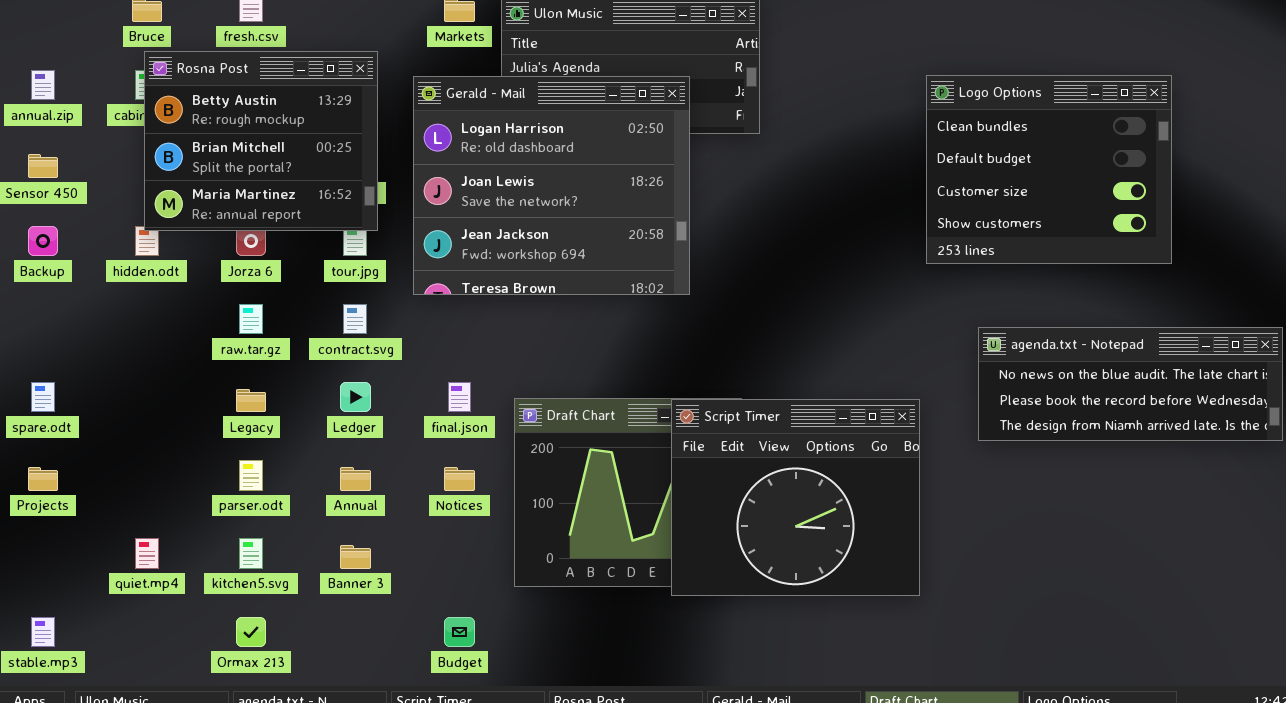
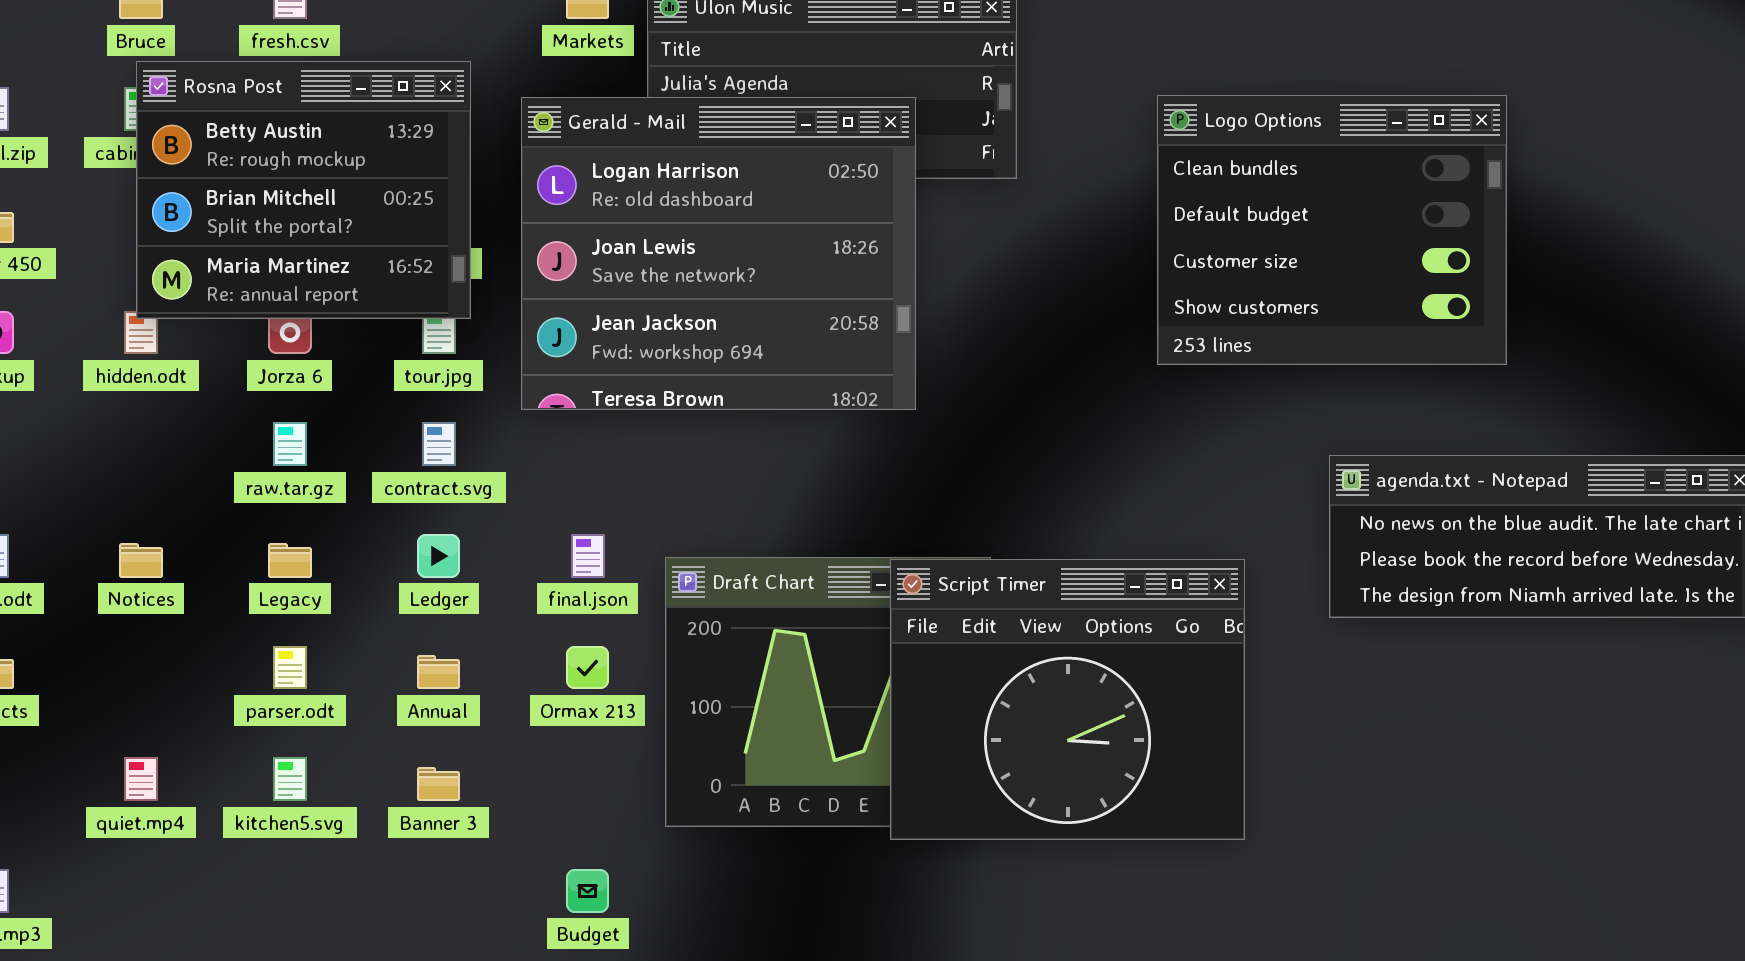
Logo Options: [926,75,1172,264] -> [1157,95,1507,365], moved
Notices: [444,467,475,491] -> [119,543,163,578], moved
Ormax 213: [236,617,266,647] -> [566,646,609,689], moved

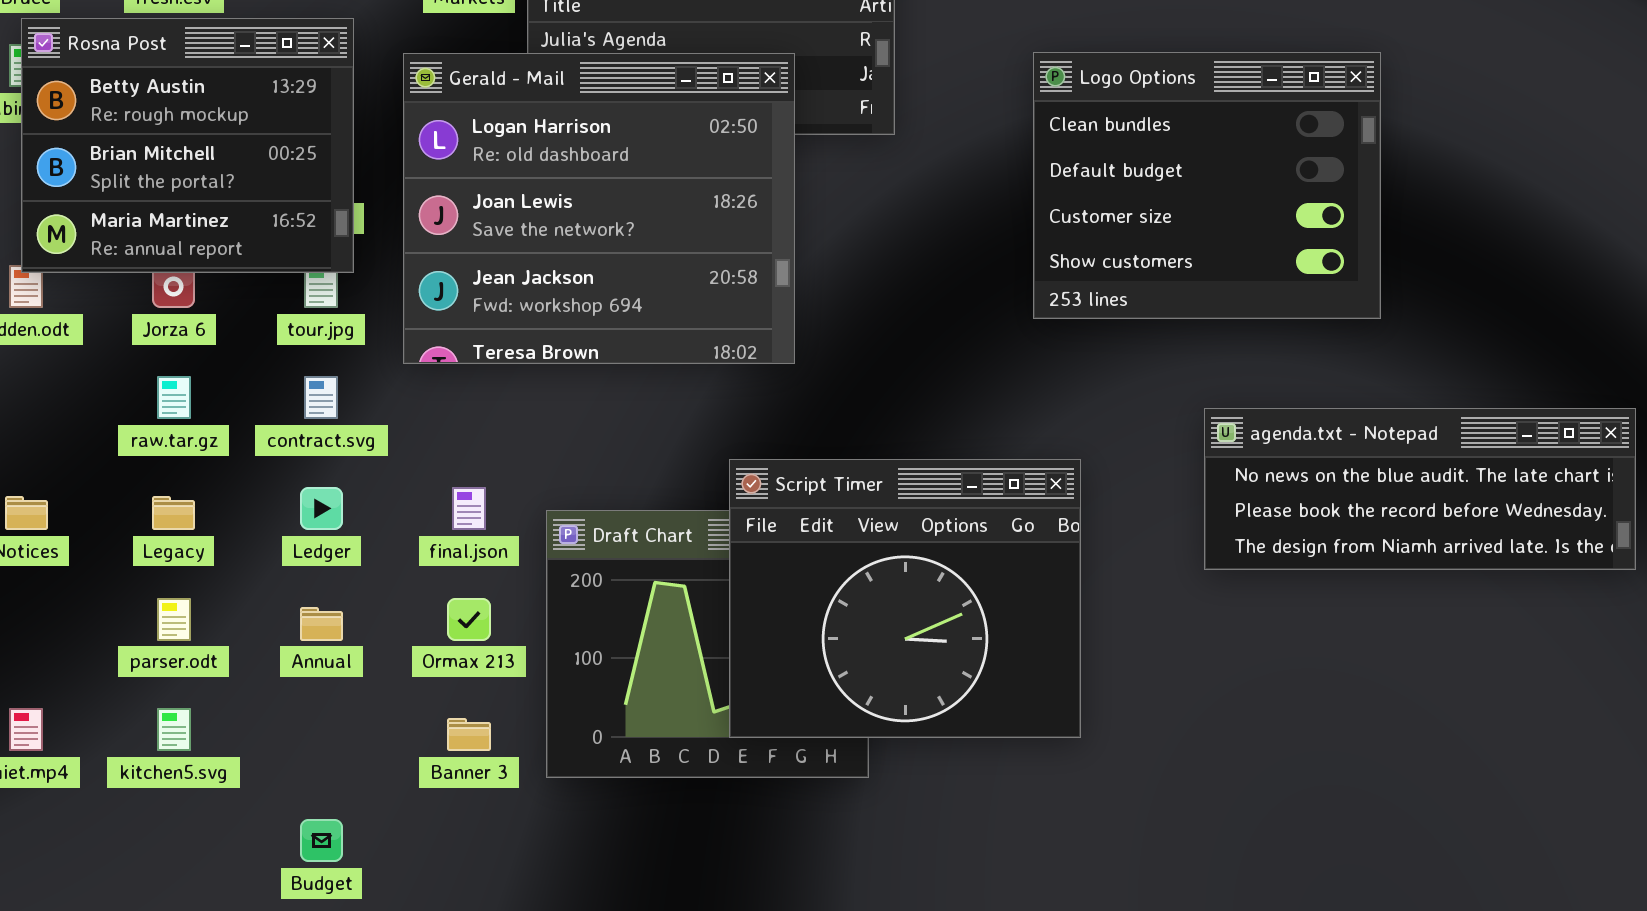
Script Timer: [890,559,1245,840] -> [729,459,1081,738], moved
Banner 3: [417,767,460,801] -> [447,718,491,751], moved
Budget: [566,869,609,913] -> [300,819,343,862], moved

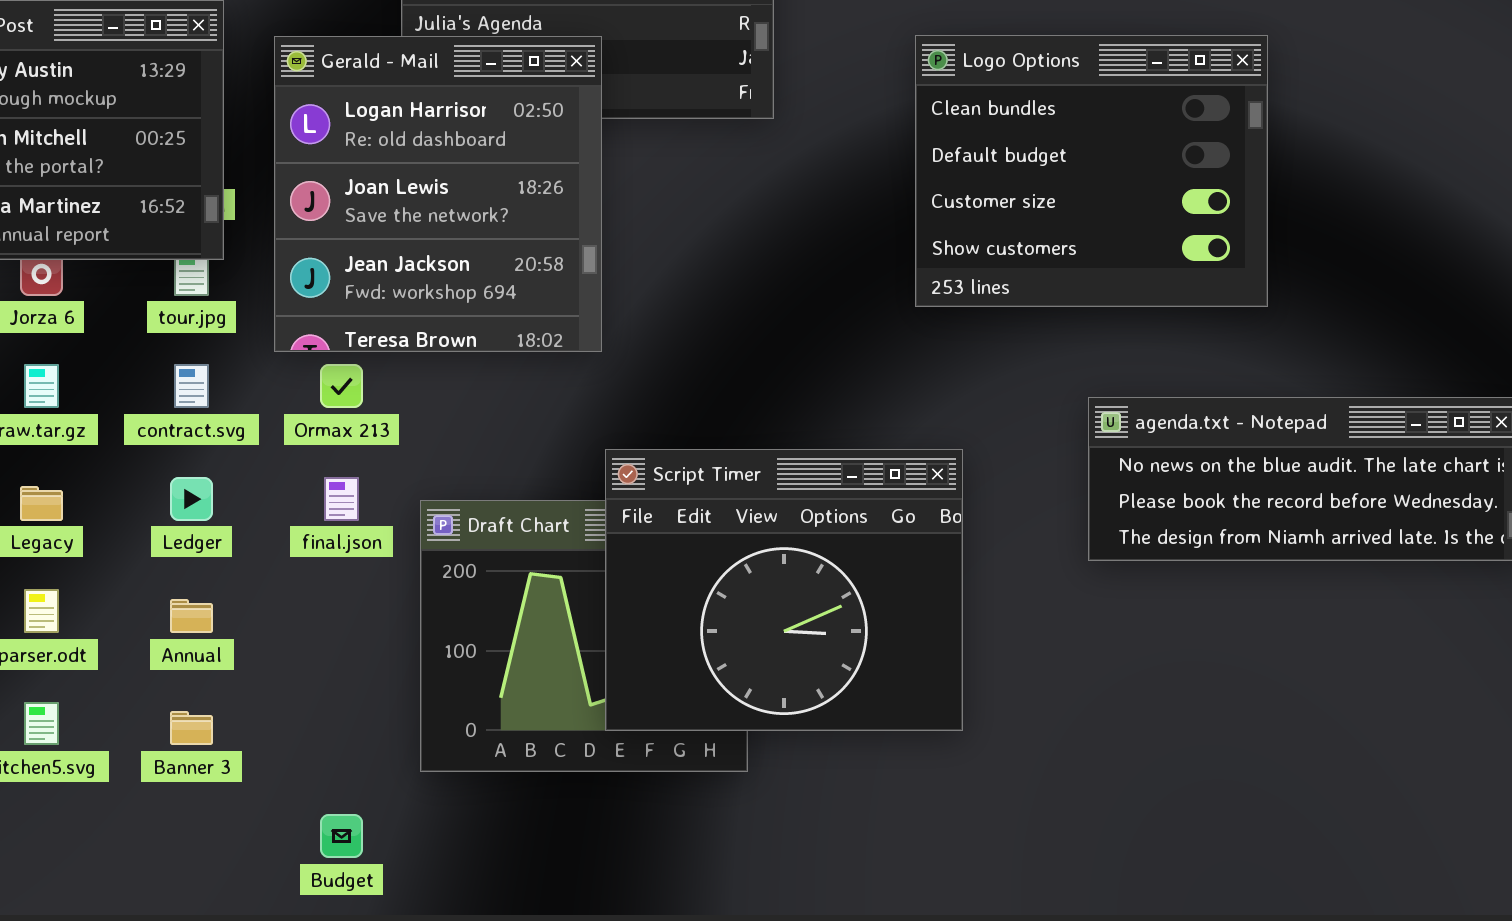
Gerald - Mail: [403,53,795,364] -> [274,36,602,352], resized
Ormax 213: [447,598,491,641] -> [320,364,363,408], moved
Banner 3: [447,718,491,751] -> [170,711,213,745], moved
Budget: [300,819,343,862] -> [320,814,363,858], moved

